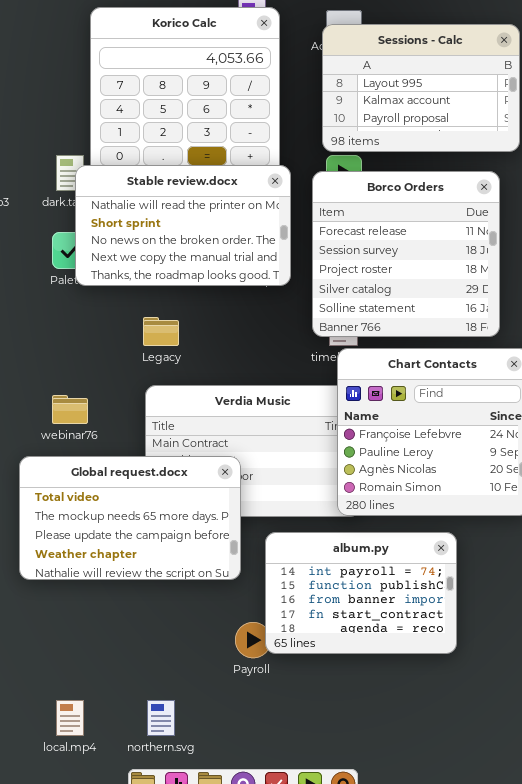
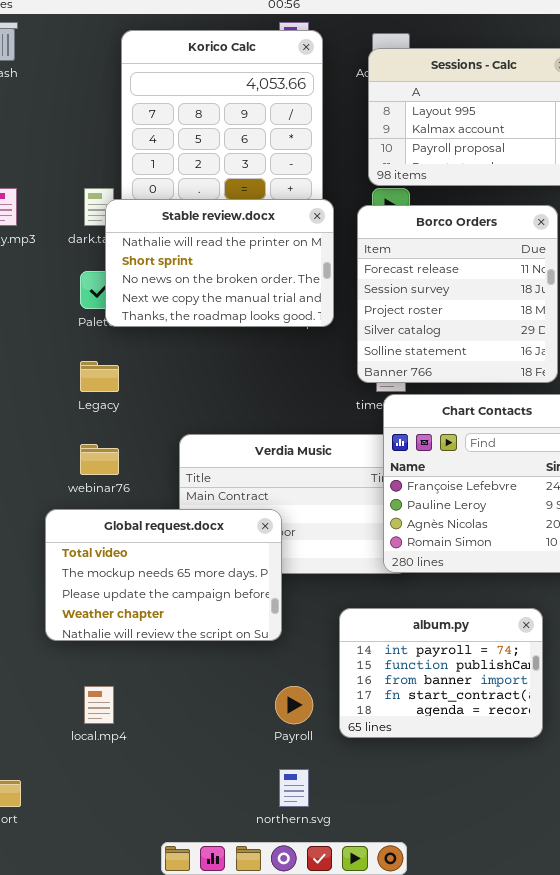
Legacy: [143,317,179,346] -> [80,361,119,392], moved
album.py: [265,532,457,654] -> [339,608,543,738], moved
local.mp4: [56,700,84,736] -> [84,686,114,724], moved
northern.svg: [147,700,175,736] -> [279,769,309,807], moved

